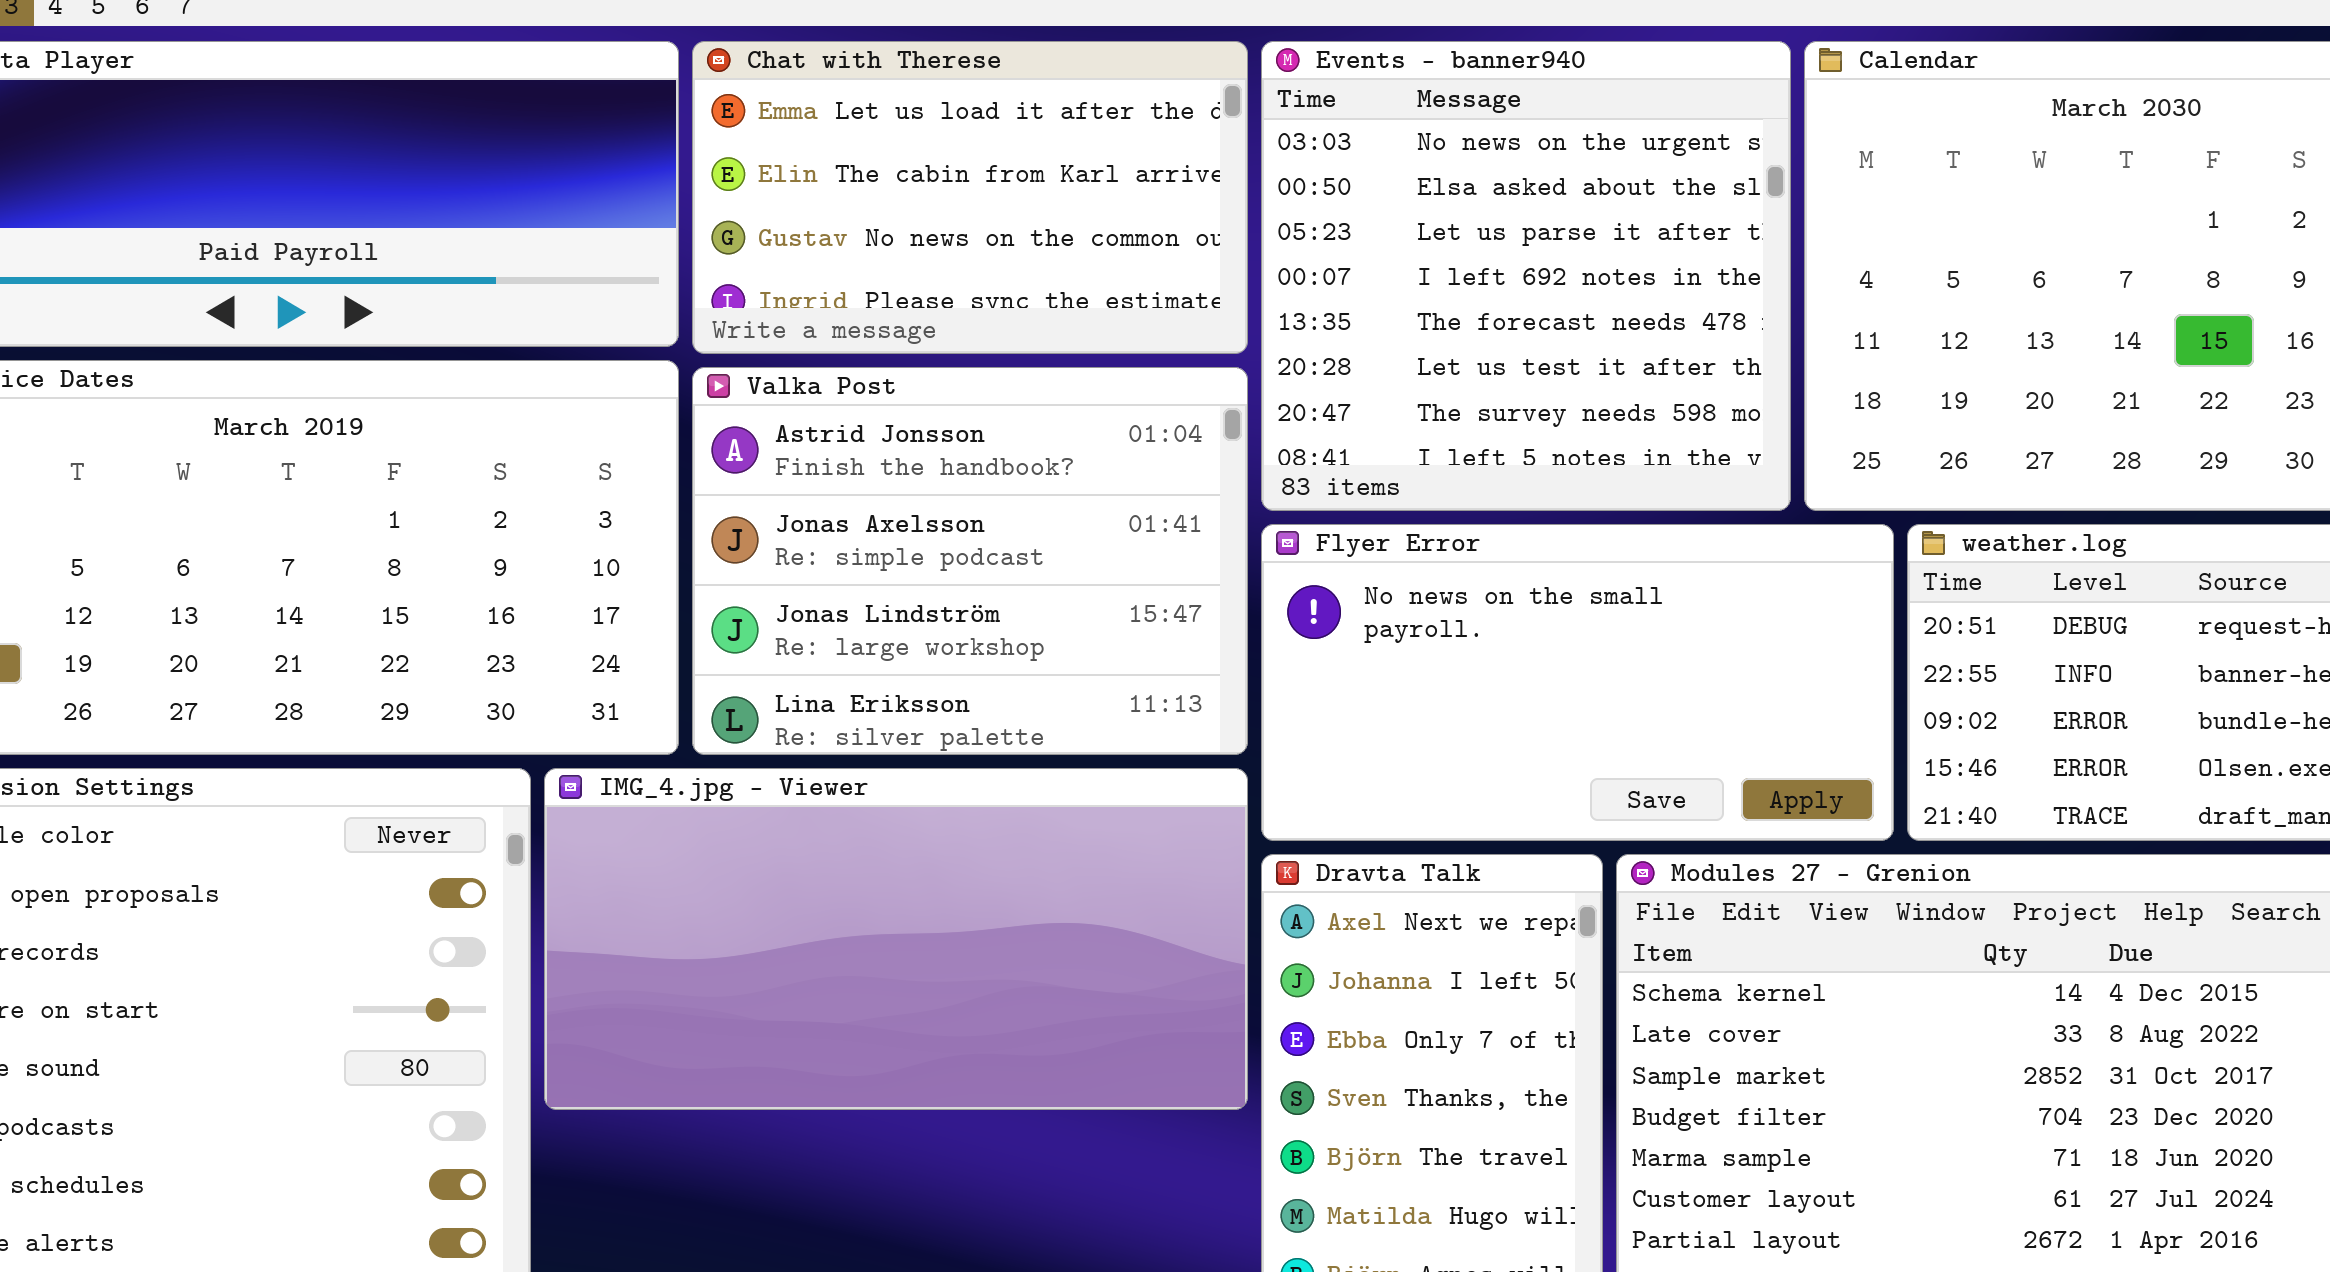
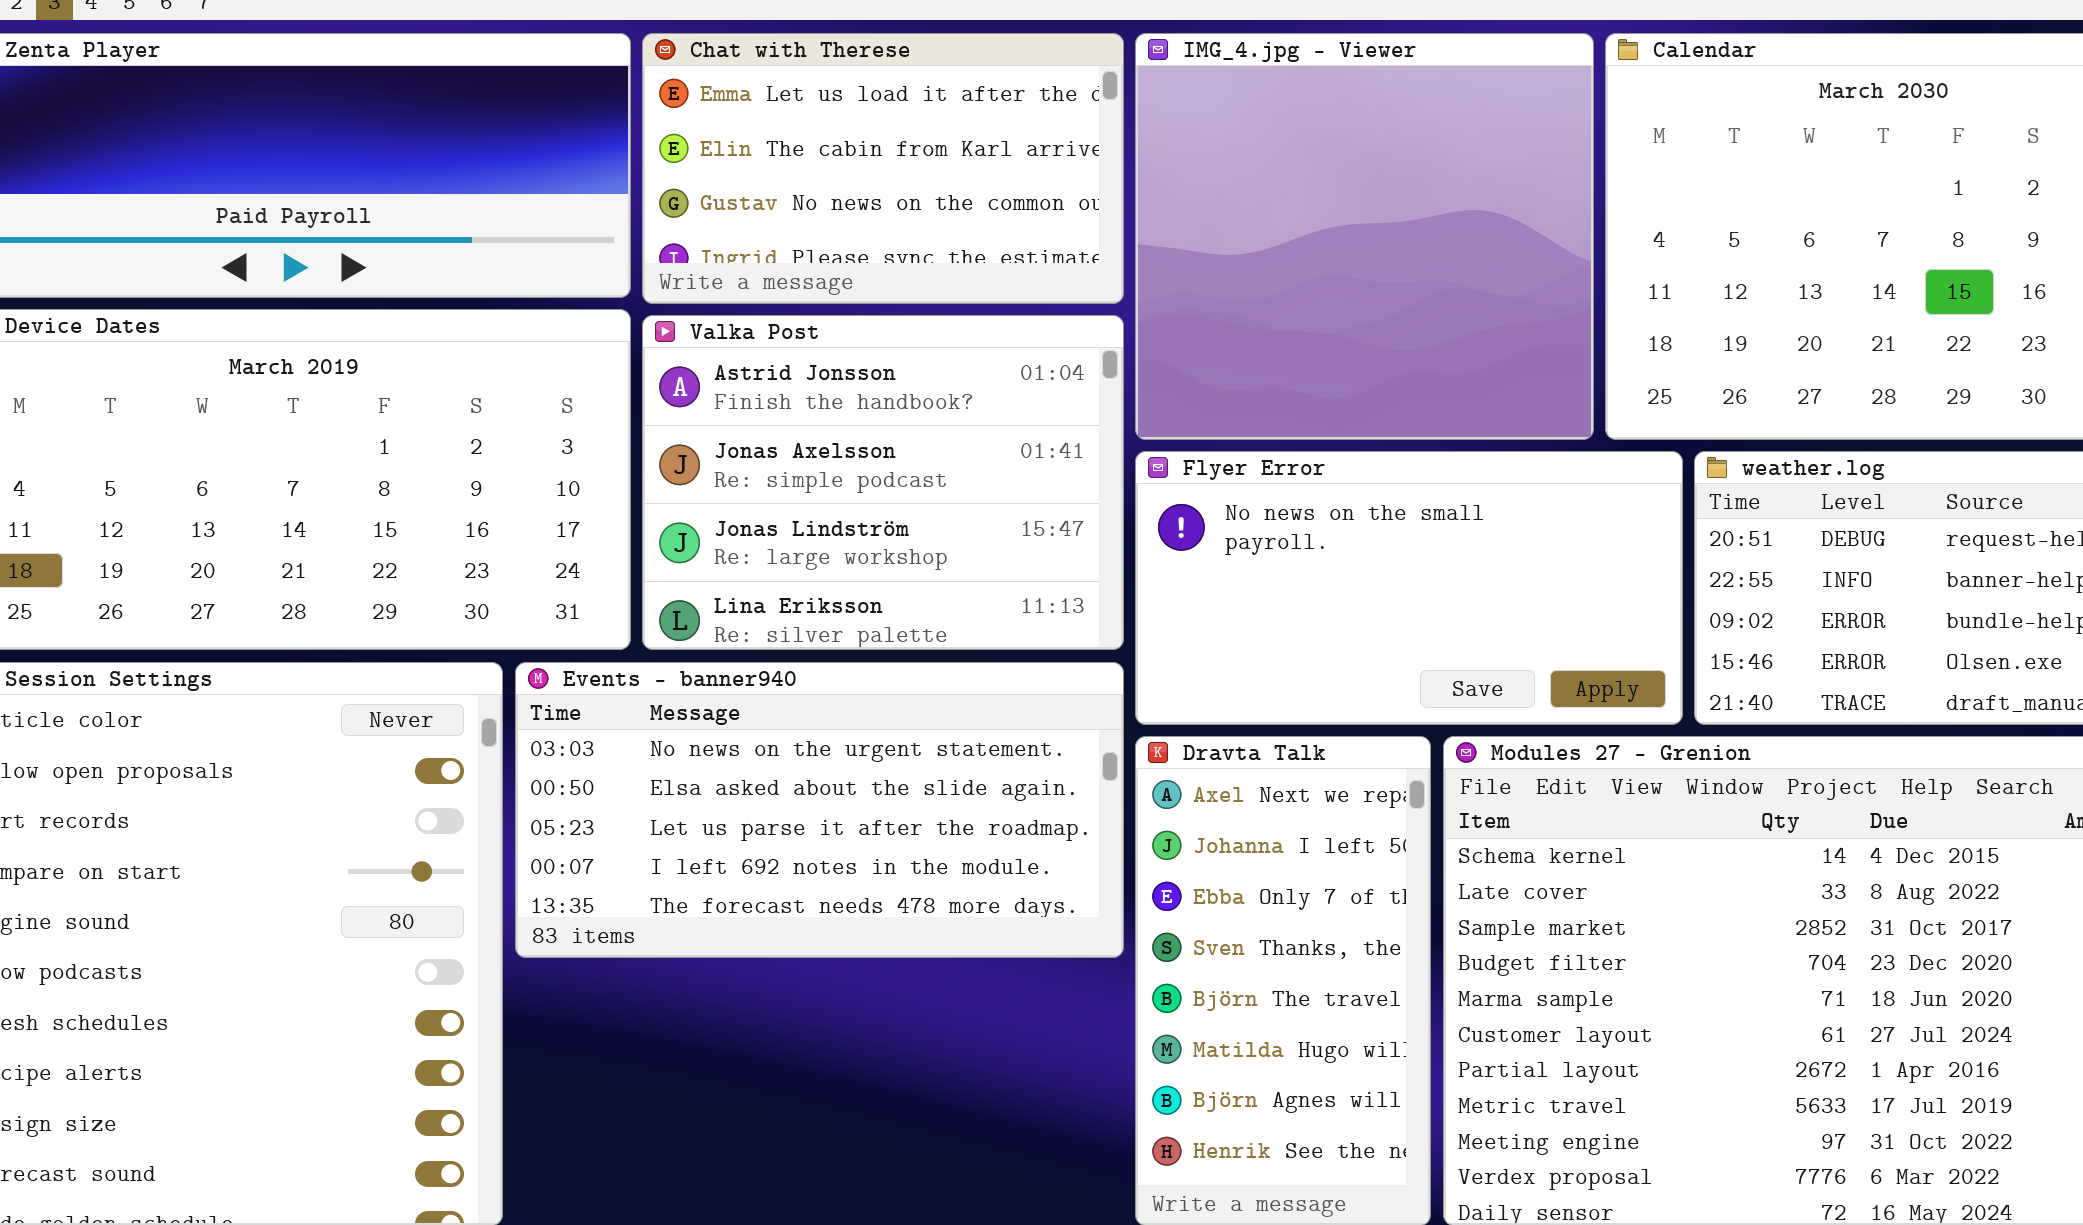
Events - banner940: [1261,41,1791,511] -> [515,662,1124,958], moved, resized
IMG_4.jpg - Viewer: [544,768,1248,1110] -> [1135,33,1594,440], moved, resized

